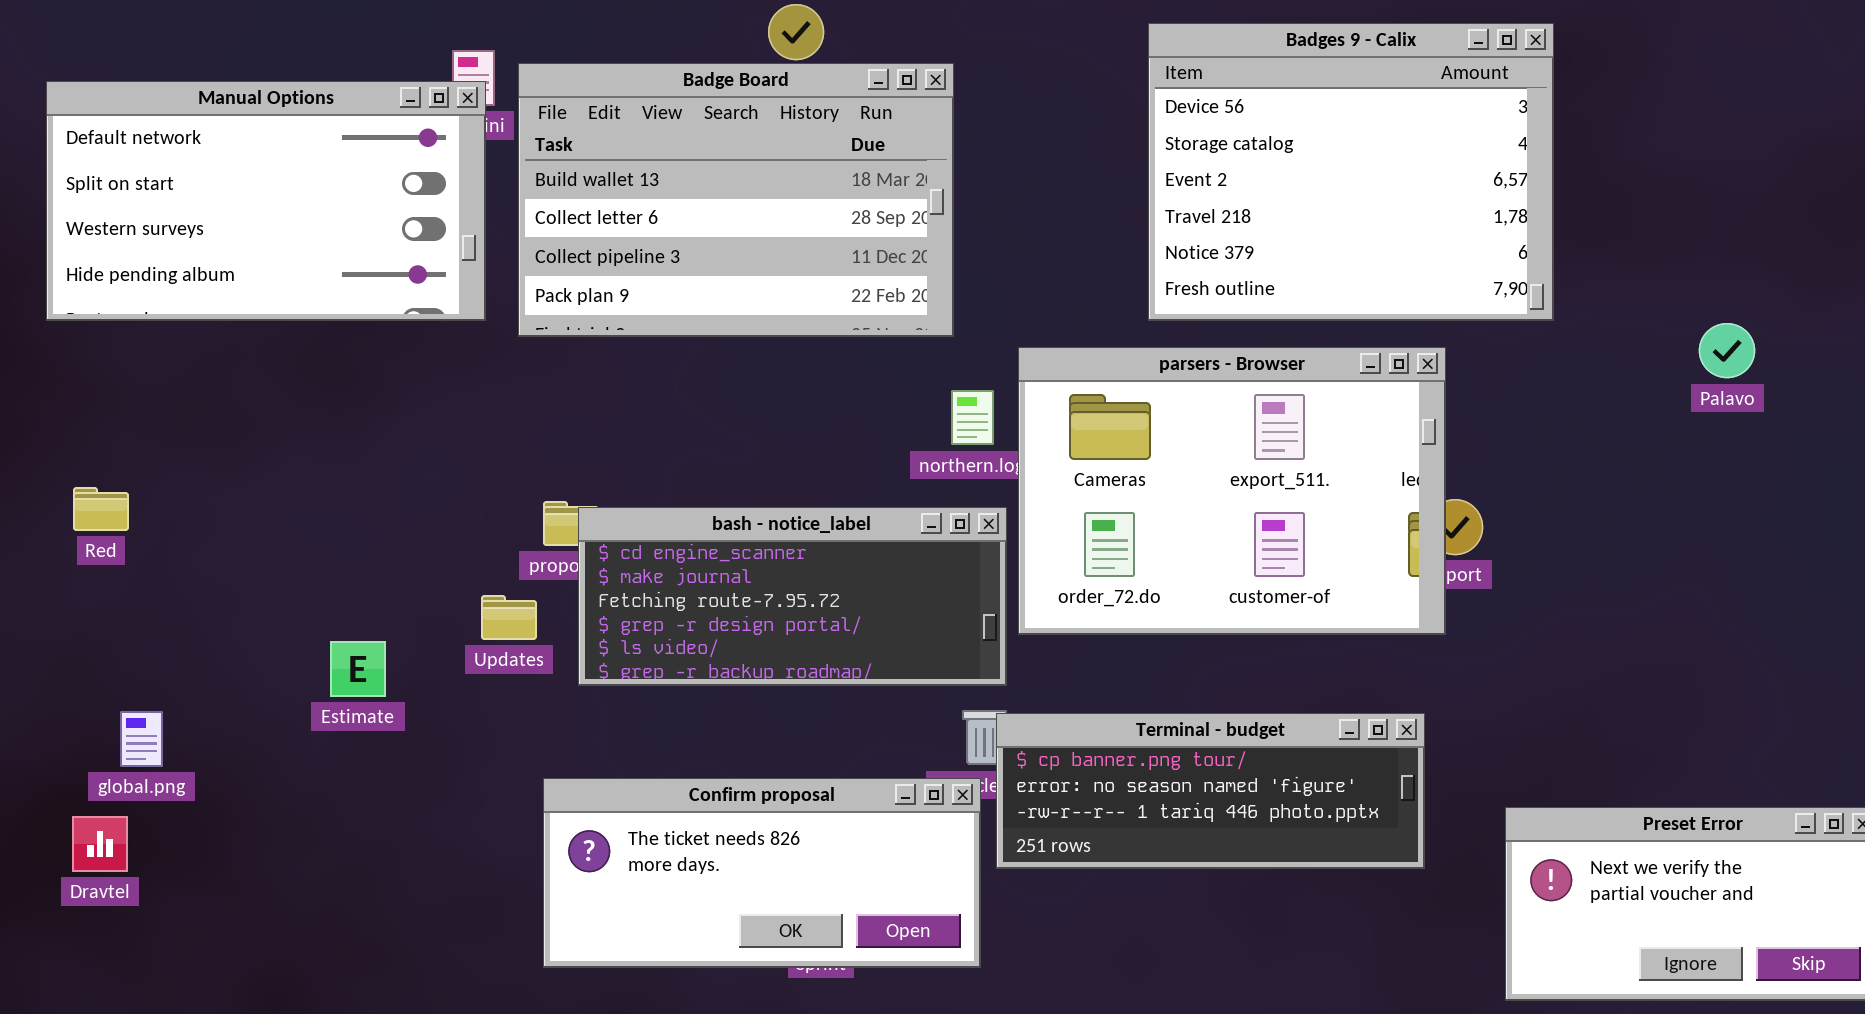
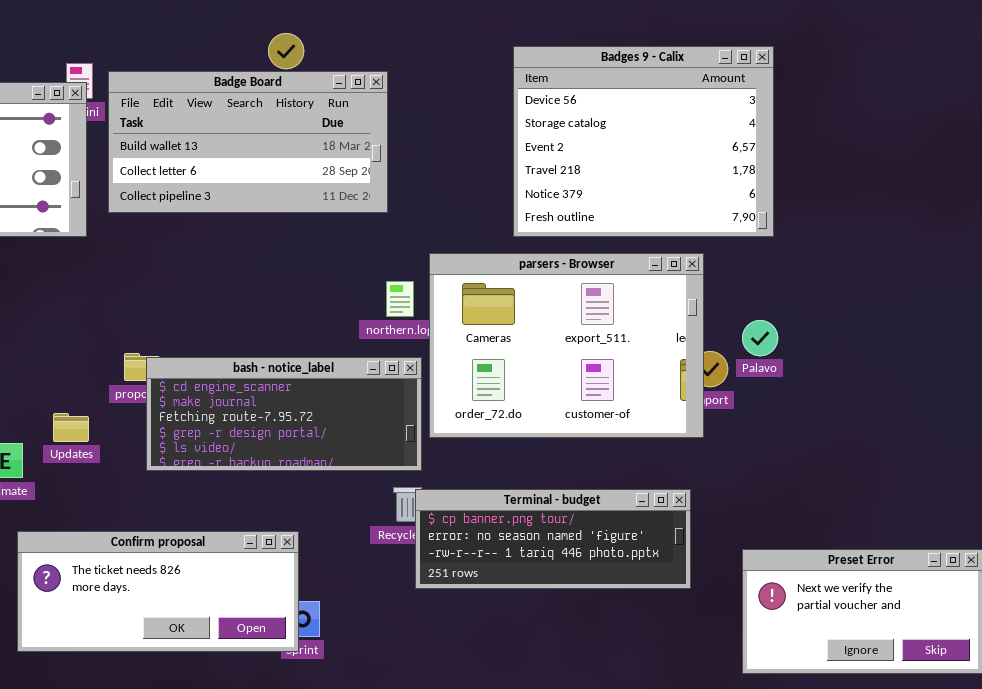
Badge Board: [518,63,954,337] -> [108,71,388,213], resized
Palavo: [1699,323,1755,378] -> [742,320,778,356], moved
Updates: [481,595,537,640] -> [53,413,89,442], moved
Confirm proposal: [543,778,981,968] -> [17,531,299,652], moved

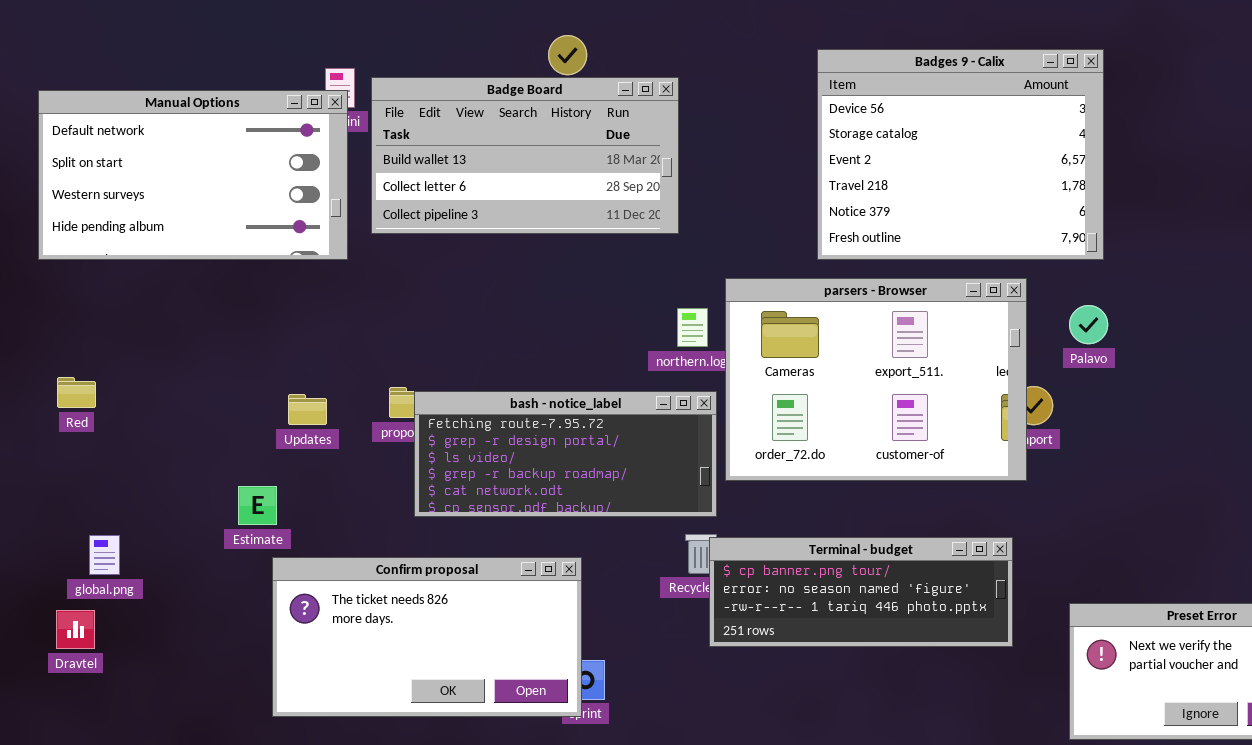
Palavo: [742,320,778,356] -> [1069,305,1108,344], moved
bash - notice_label: [146,357,422,471] -> [414,391,717,517], scrolled down 2 rows
Updates: [53,413,89,442] -> [288,394,327,425], moved
Confirm proposal: [17,531,299,652] -> [272,557,582,717], resized

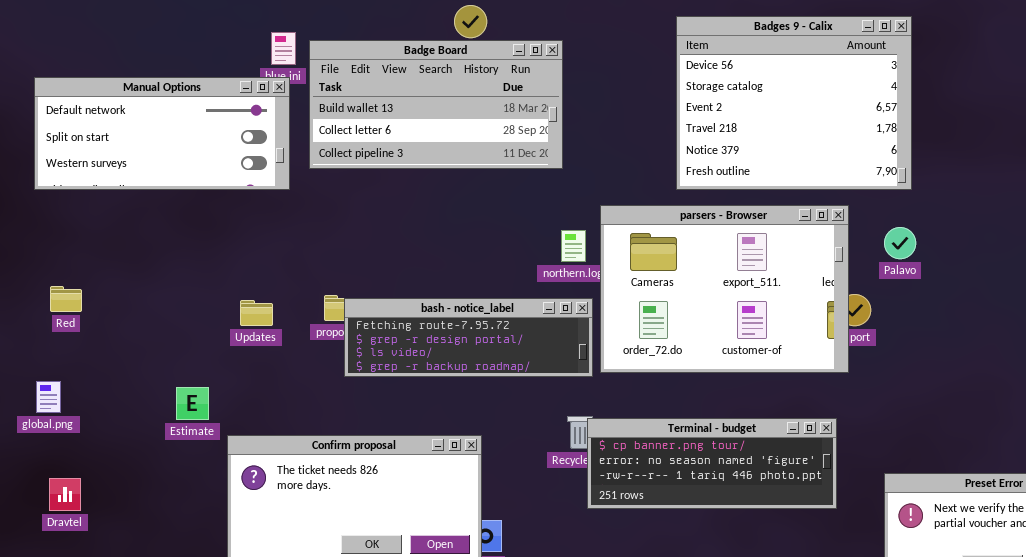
Manual Options: [38,90,348,260] -> [34,77,290,190], resized
bash - notice_label: [414,391,717,517] -> [344,298,593,377], resized
Estimate: [238,486,277,525] -> [176,387,209,420], moved
global.png: [89,535,120,575] -> [36,381,61,413], moved

